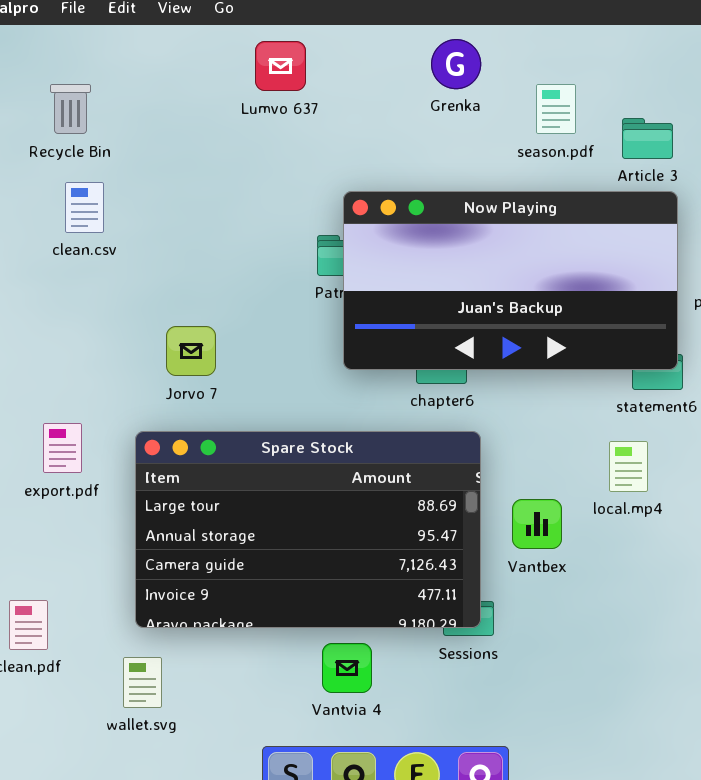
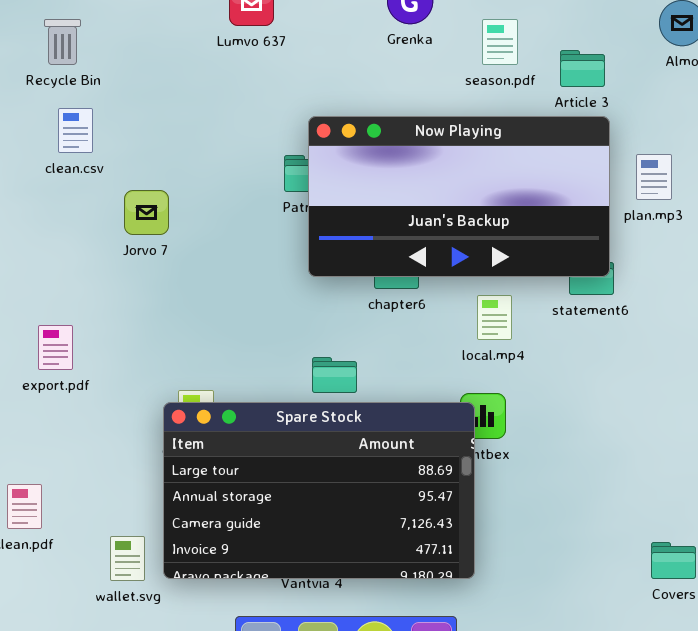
Jorvo 7: [166,326,216,376] -> [124,190,169,235], moved
Spare Stock: [135,431,481,628] -> [163,402,475,579], moved
local.mp4: [609,441,648,492] -> [477,295,512,340], moved

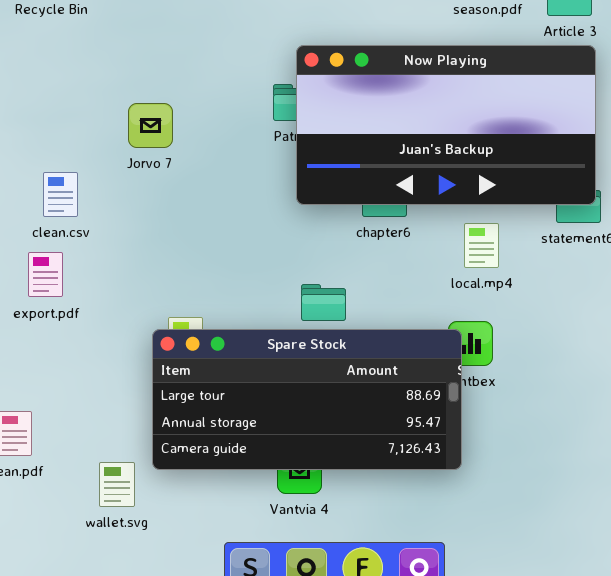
clean.csv: [58,108,93,153] -> [43,172,78,217], moved
Jorvo 7: [124,190,169,235] -> [128,103,173,148], moved
Spare Stock: [163,402,475,579] -> [152,329,462,470], resized

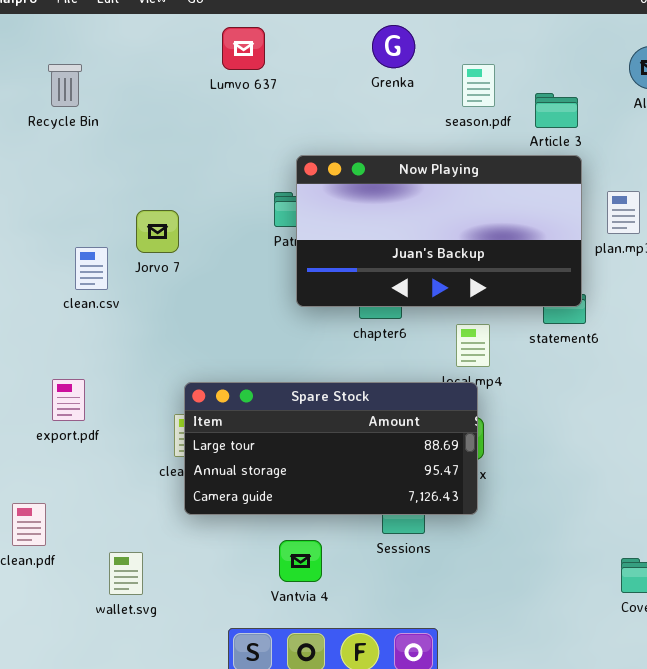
clean.csv: [43,172,78,217] -> [75,247,108,290], moved
export.pdf: [28,252,63,297] -> [52,379,85,421], moved
Spare Stock: [152,329,462,470] -> [184,382,478,515], moved

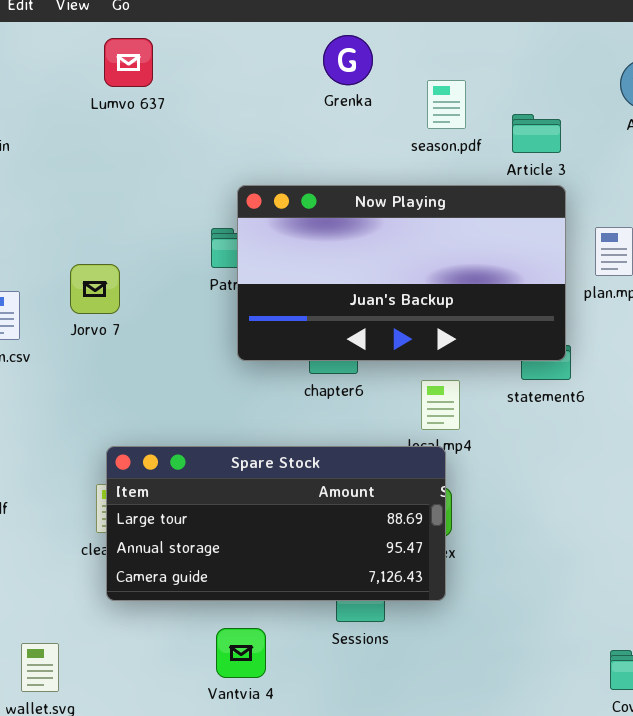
Lumvo 637: [222,27,265,70] -> [104,38,153,87], moved
Jorvo 7: [136,210,179,253] -> [70,264,120,314], moved

